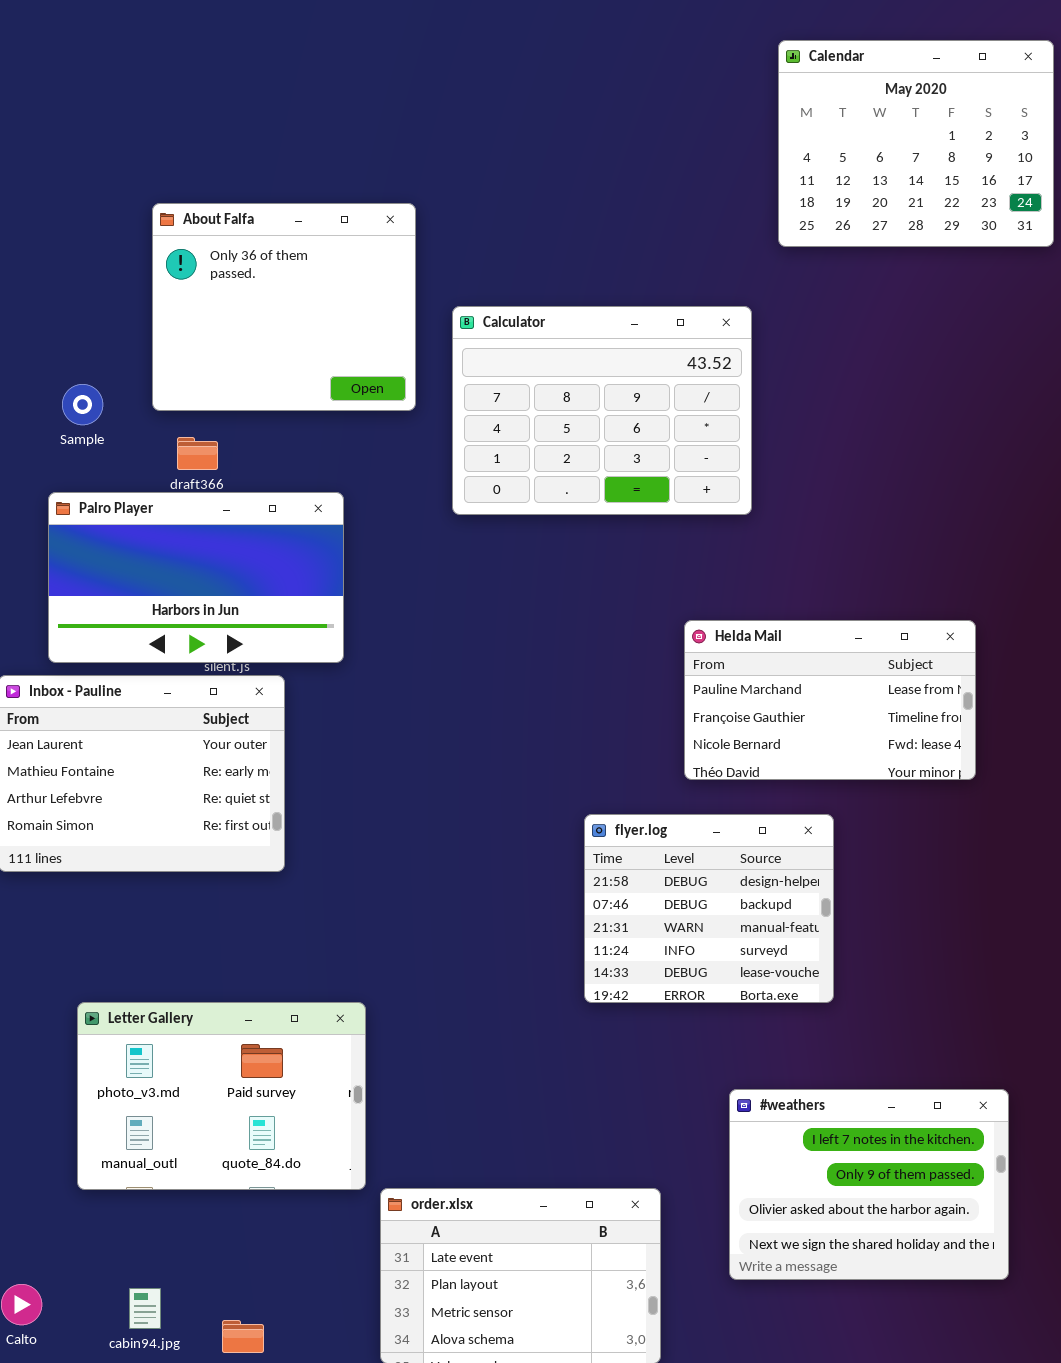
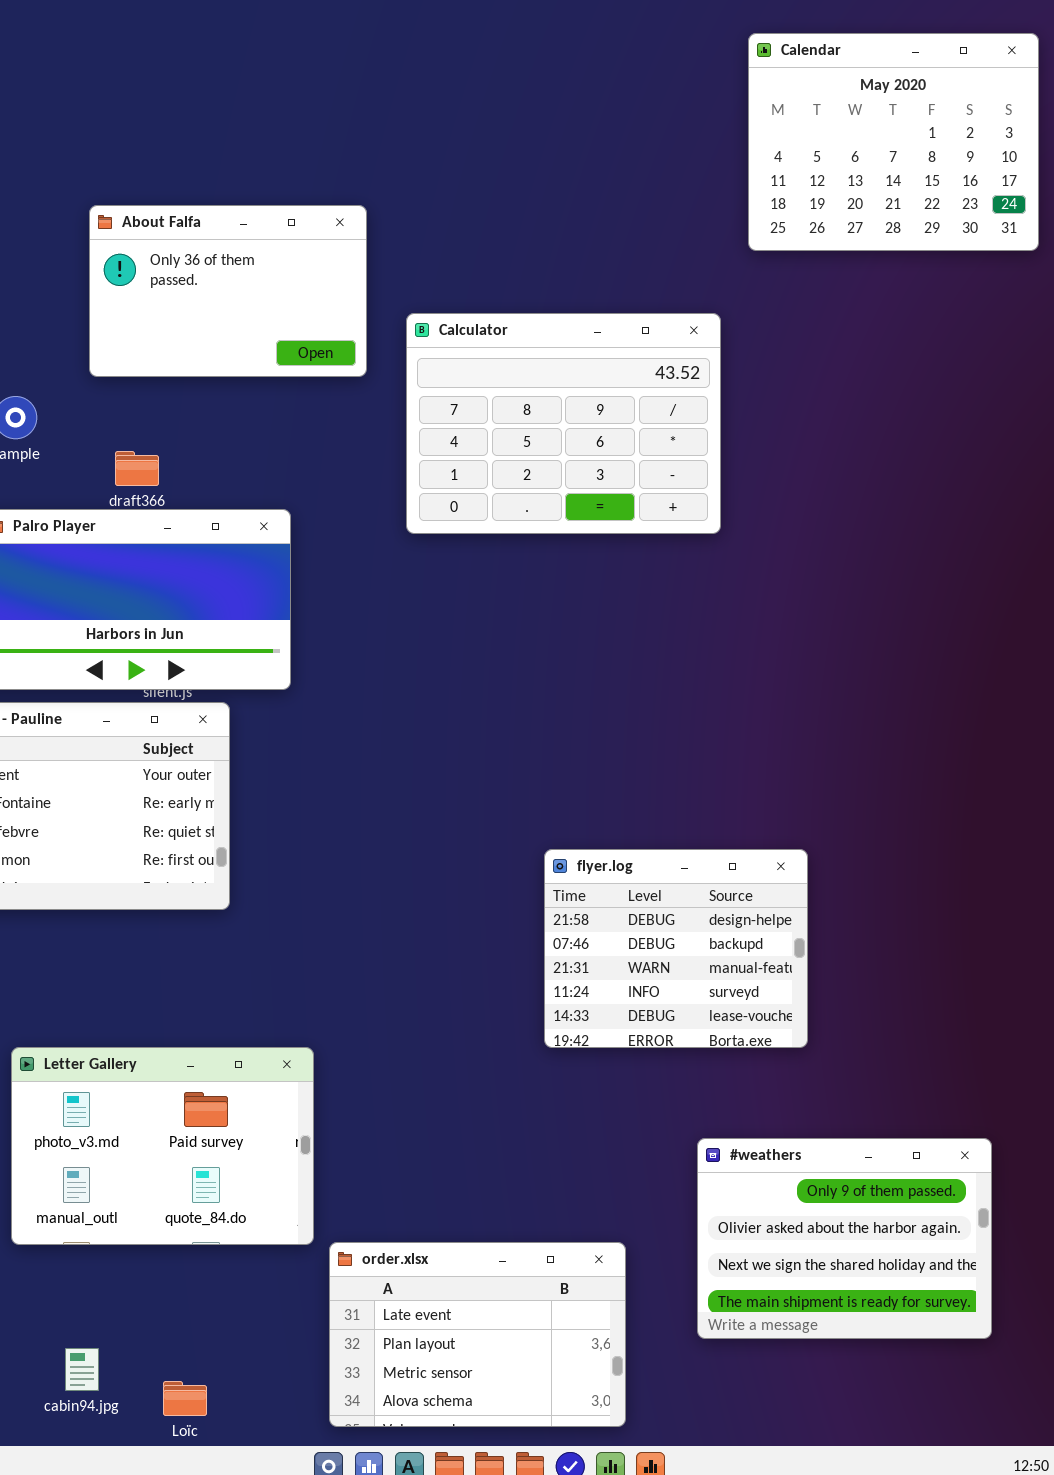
About Falfa: [152,203,416,411] -> [89,205,367,377], resized
Helda Mail: [684,620,976,780] -> none, closed
#weathers: [729,1089,1009,1280] -> [697,1138,992,1339], scrolled down 1 row

